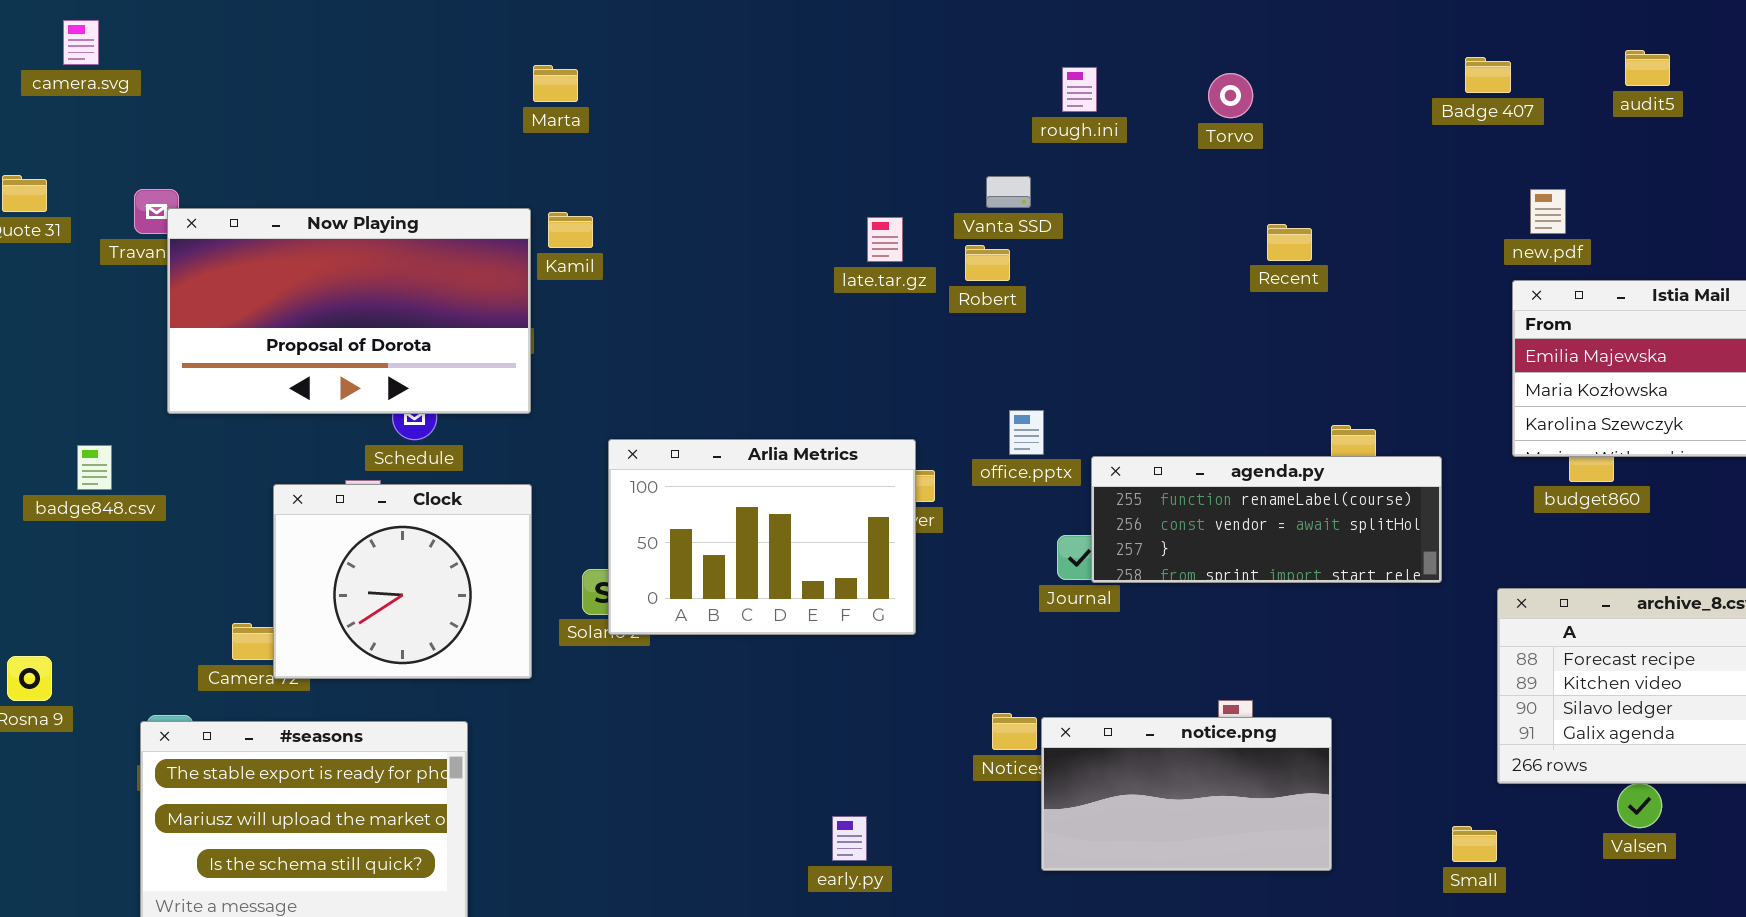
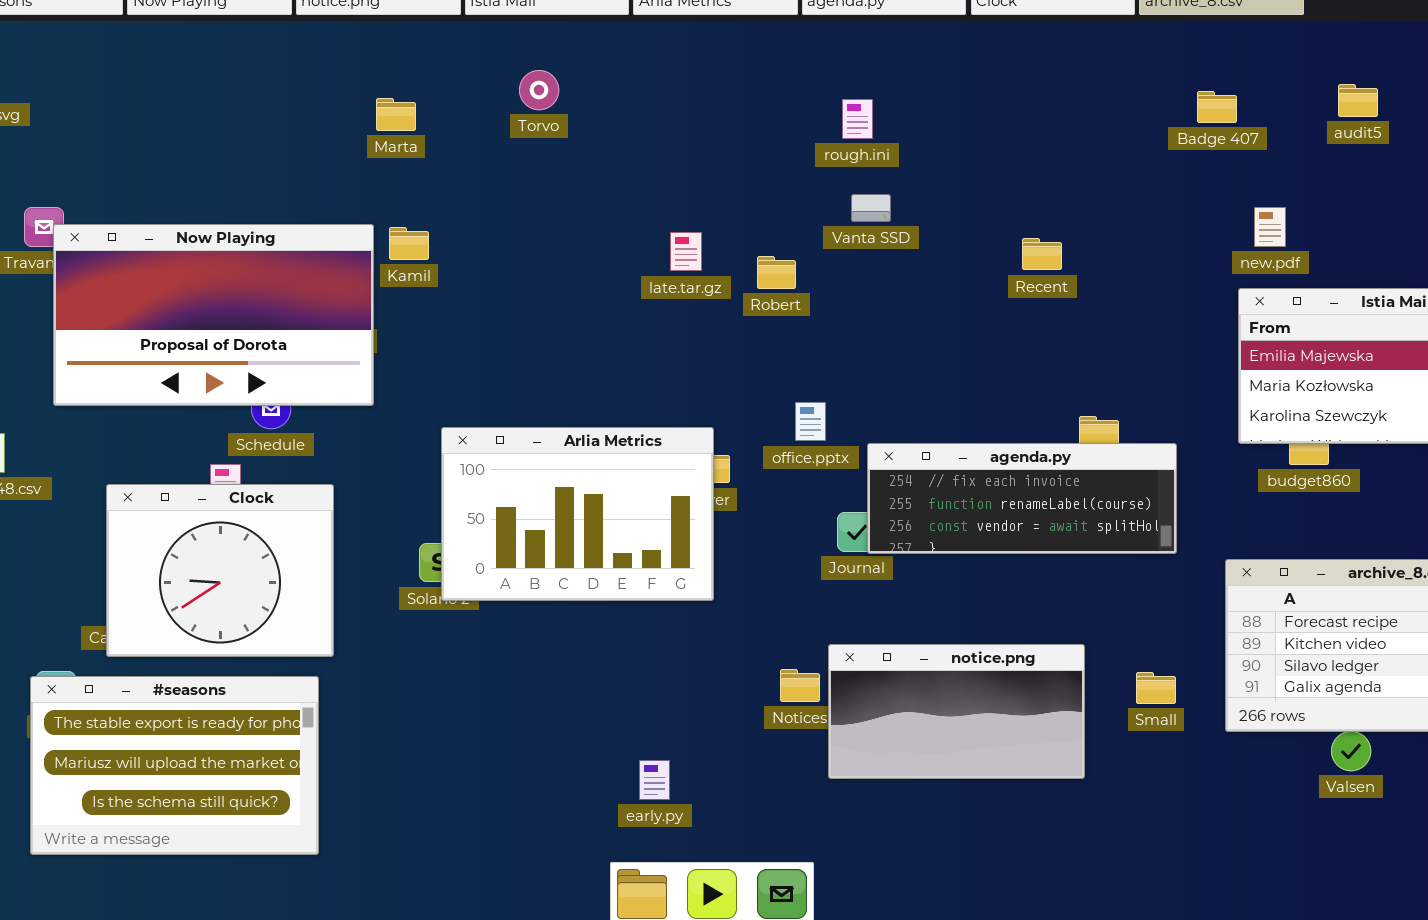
Torvo: [1208,73,1253,118] -> [519,70,559,110], moved
Vanta SSD: [986,176,1031,208] -> [851,194,891,222], moved
agenda.py: [1091,456,1442,583] -> [867,443,1177,554], scrolled up 1 row
Clock: [273,484,532,679] -> [106,484,334,657], moved
notice.png: [1041,717,1332,871] -> [828,644,1085,779], moved
Small: [1452,826,1497,862] -> [1136,672,1176,704], moved

